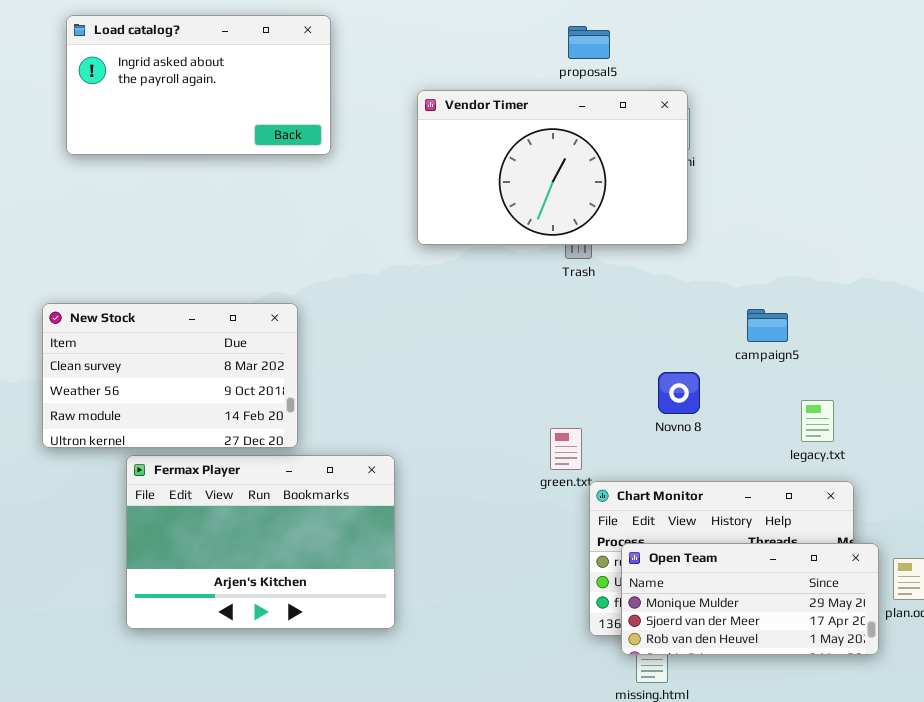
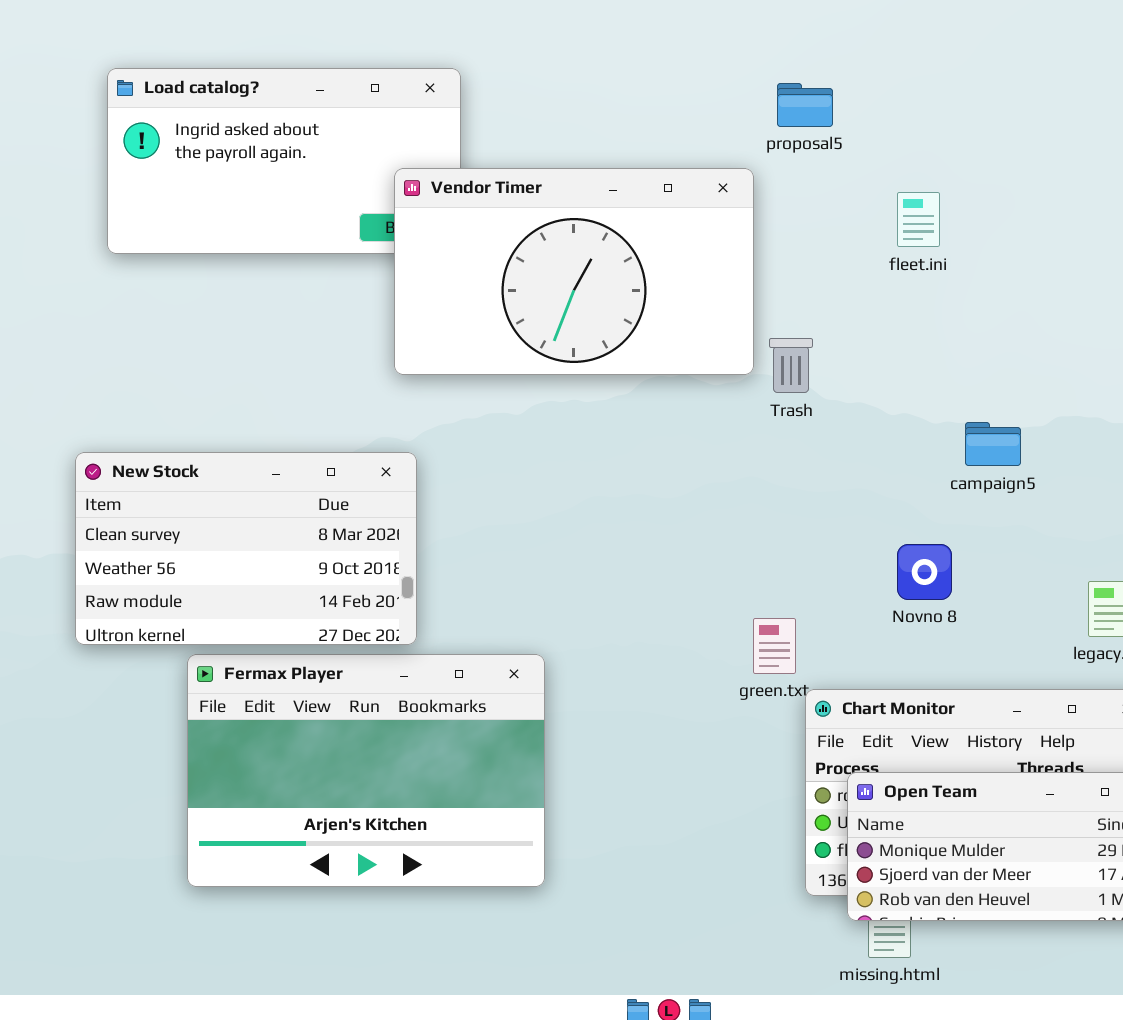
Vendor Timer: [417,90,688,245] -> [394,168,754,375], moved
campaign5: [747,309,788,342] -> [965,422,1021,466], moved

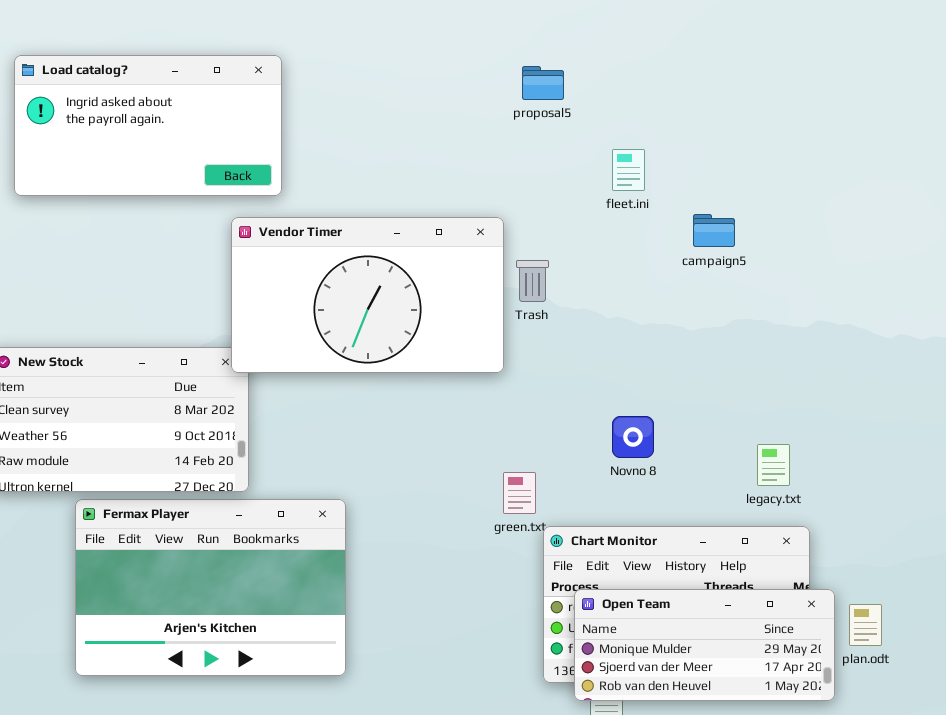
Vendor Timer: [394,168,754,375] -> [231,217,504,373], moved
campaign5: [965,422,1021,466] -> [693,214,735,247], moved

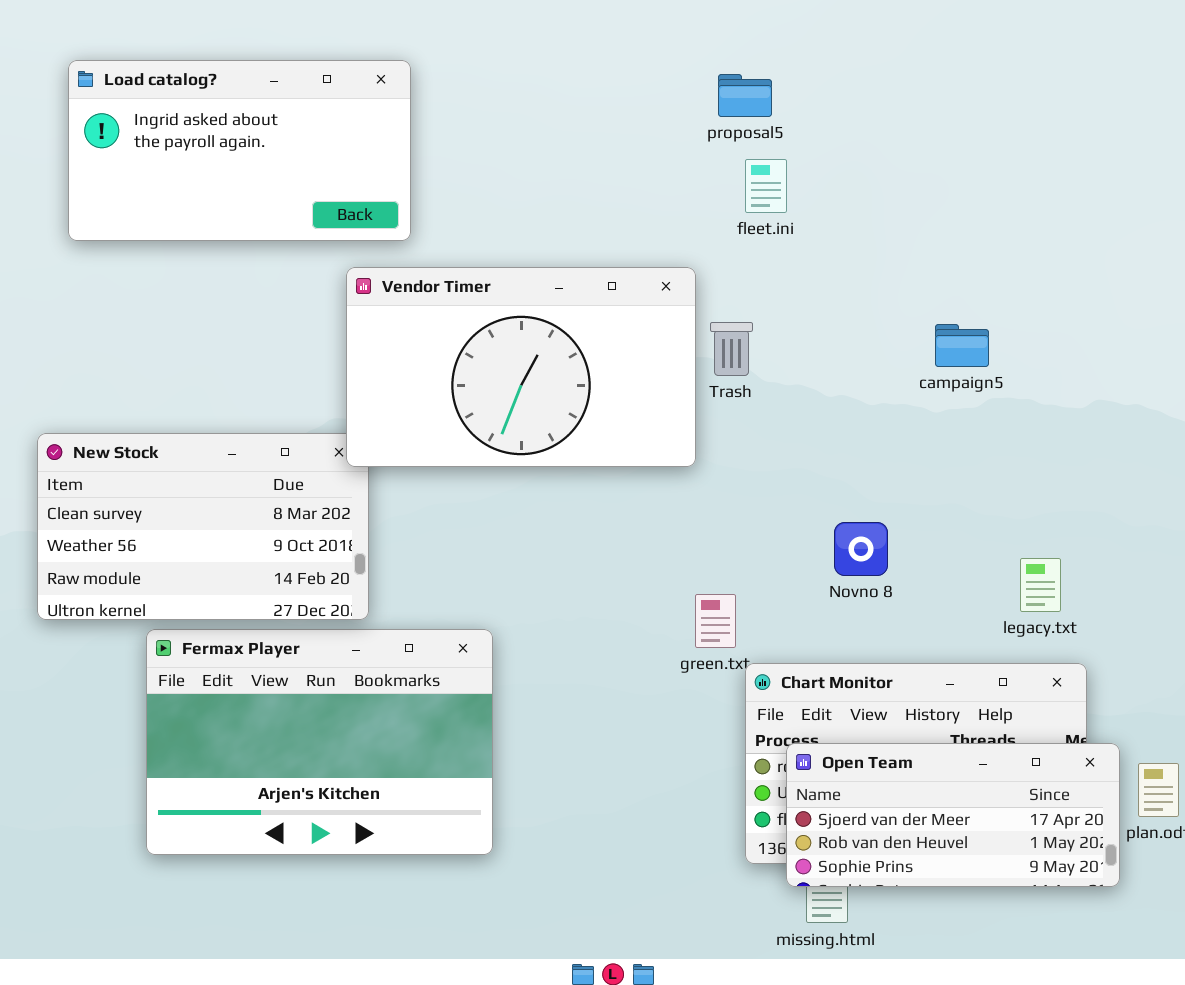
fleet.ini: [612,149,645,191] -> [745,159,787,213], moved
campaign5: [693,214,735,247] -> [935,324,989,367], moved
Open Team: [574,589,835,701] -> [786,743,1120,887], scrolled down 1 row

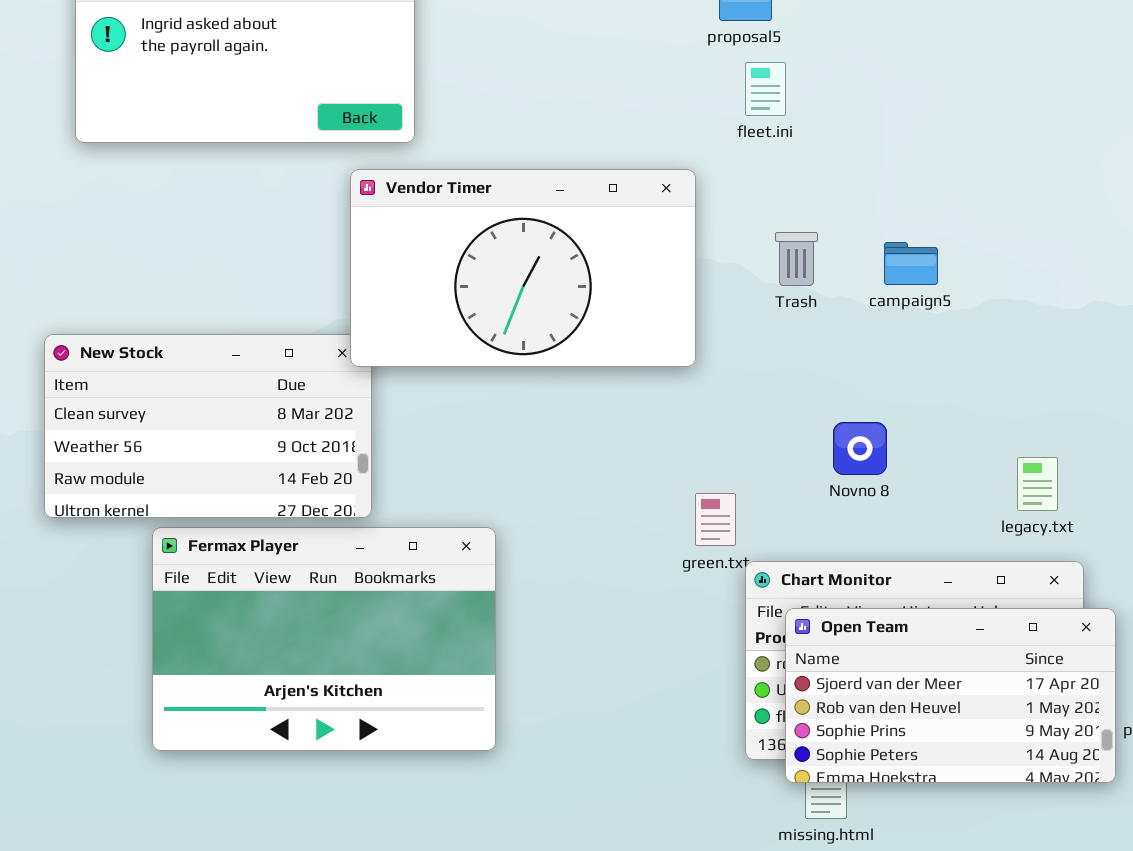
Trash: [710,322,753,376] -> [775,232,818,286], moved
campaign5: [935,324,989,367] -> [884,242,938,285], moved
Open Team: [786,743,1120,887] -> [785,608,1116,783], resized

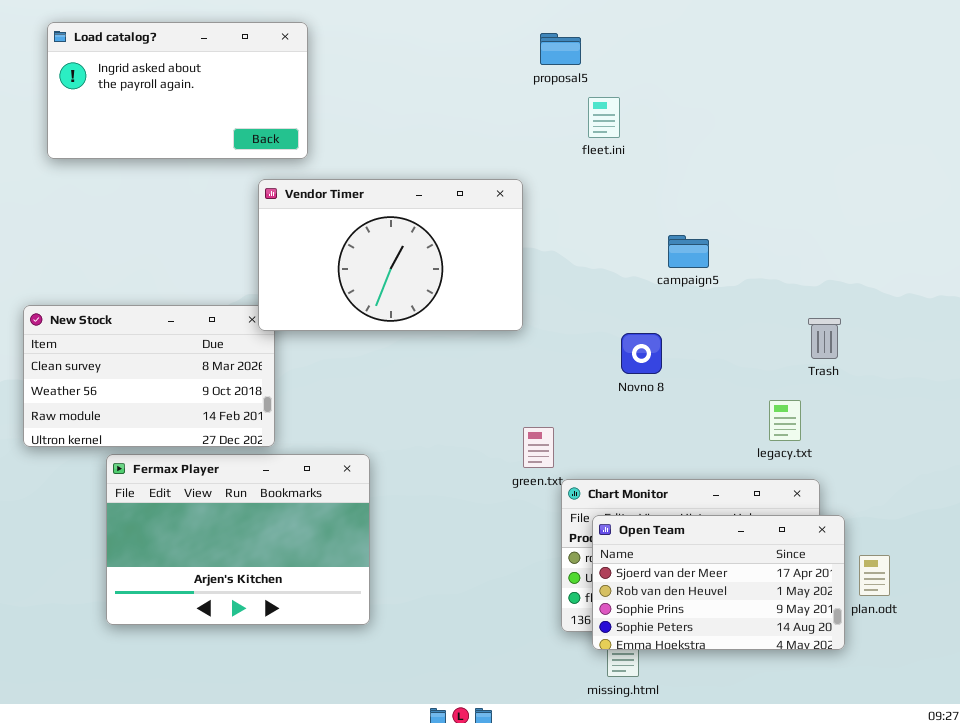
fleet.ini: [745,62,786,116] -> [588,97,620,138], moved
Trash: [775,232,818,286] -> [808,318,841,359], moved
Novno 8: [833,422,887,475] -> [621,333,662,374], moved

